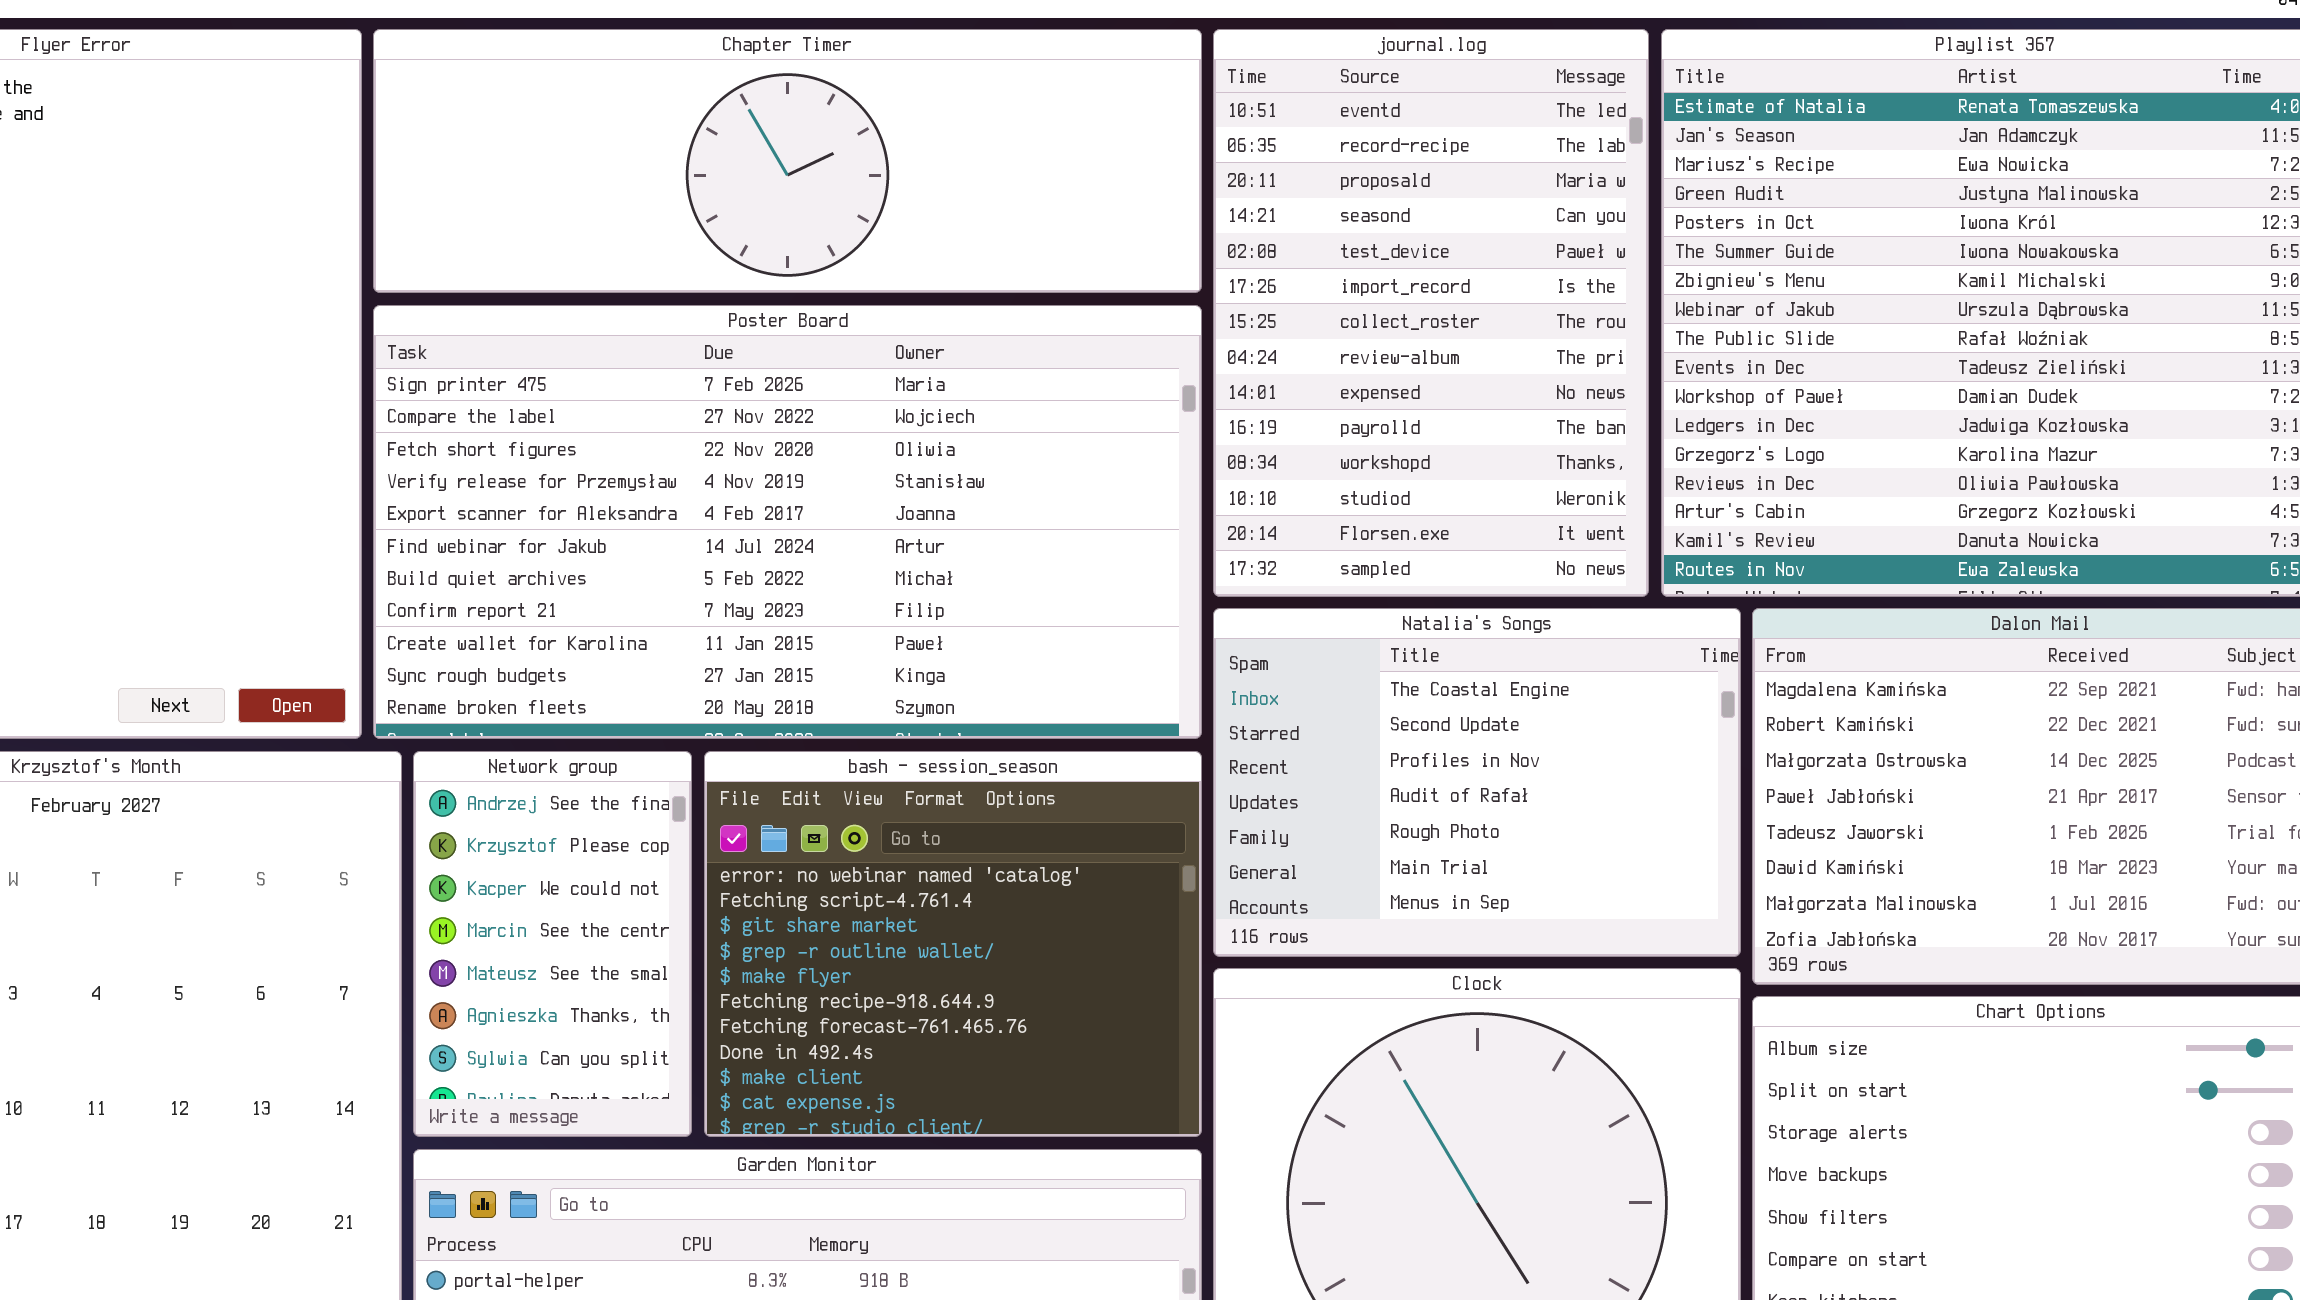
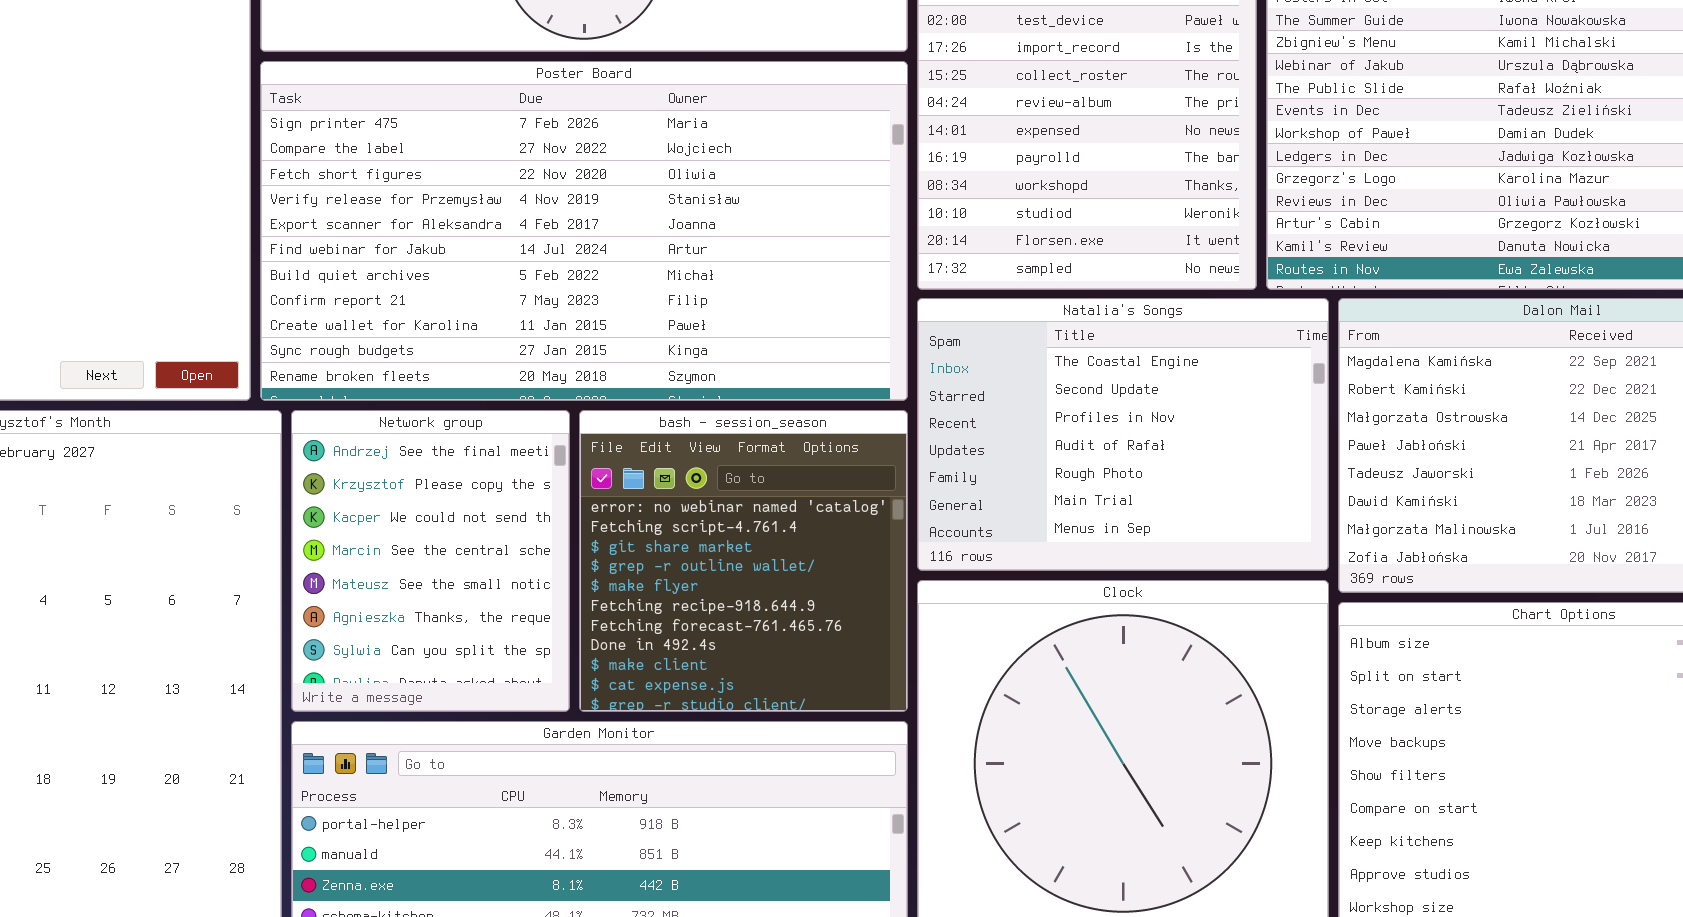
Network group: [413,751,692,1137] -> [291,410,570,712], resized
bash - session_season: [704,751,1202,1137] -> [579,410,908,712], resized

